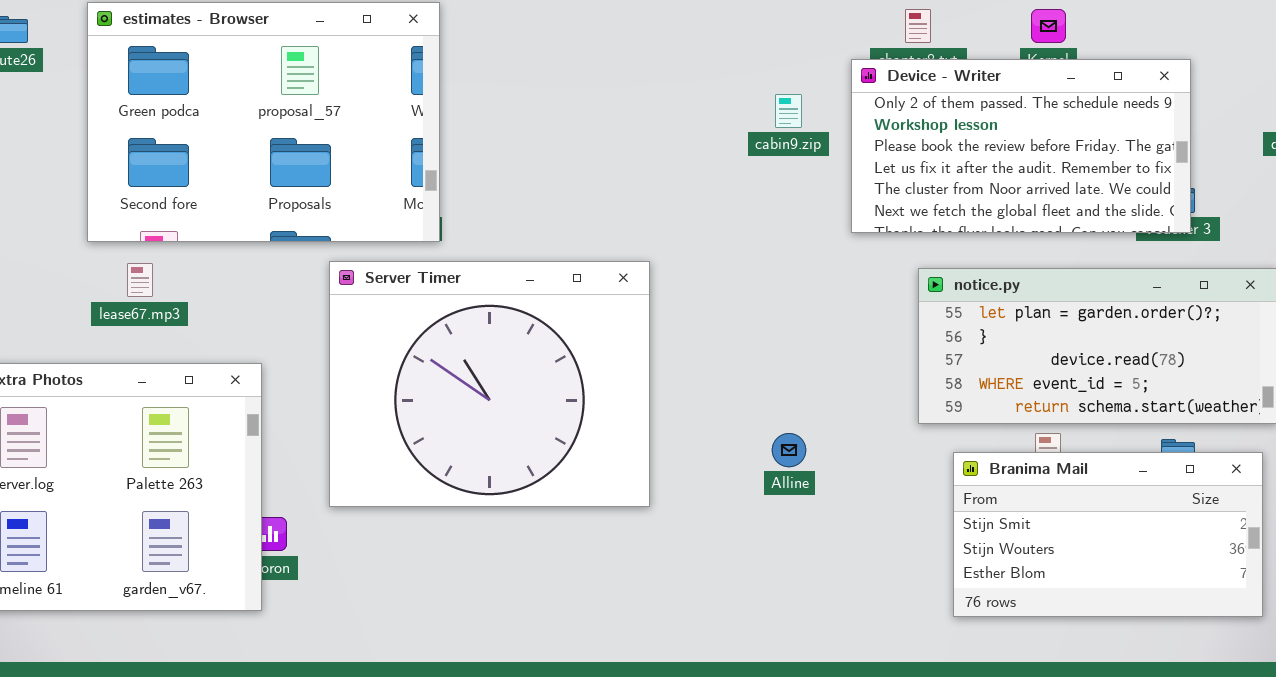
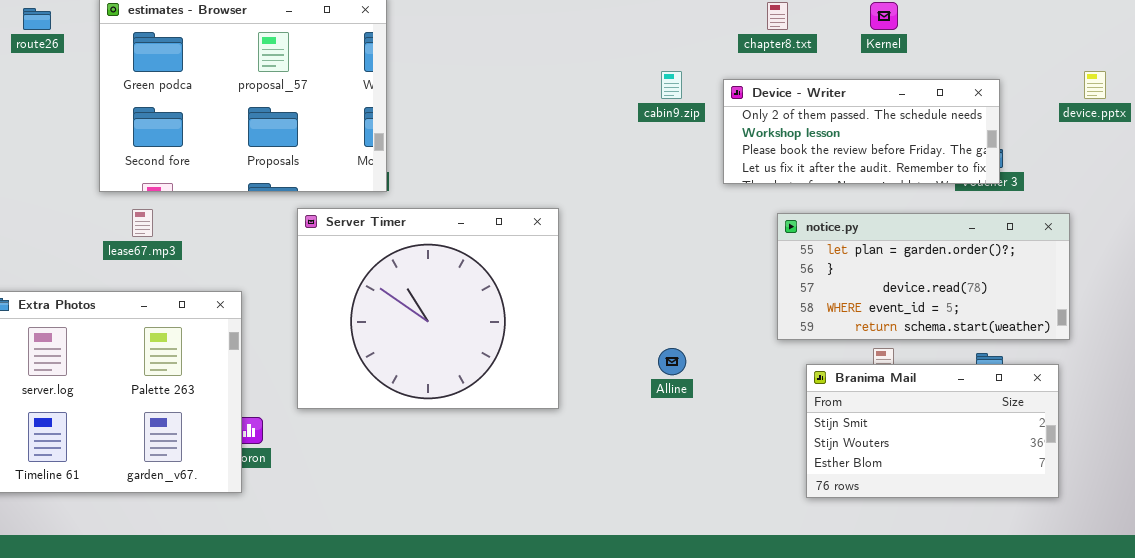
Device - Writer: [851,59,1191,233] -> [723,79,1000,184], resized

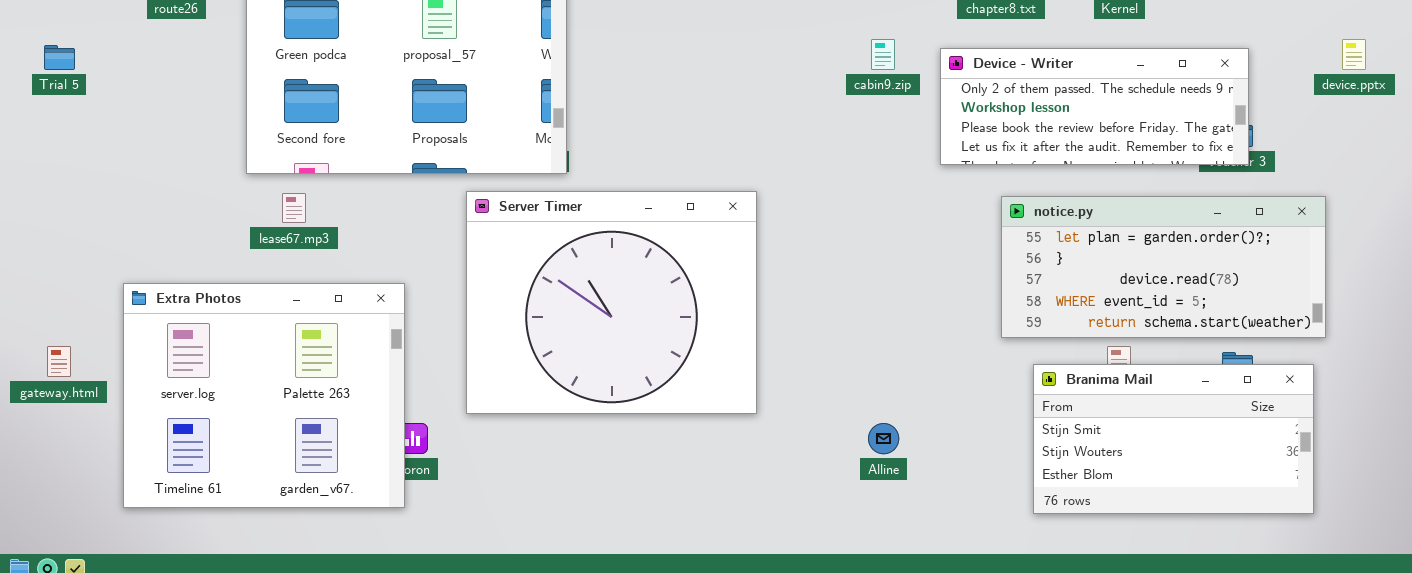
Alline: [658,348,686,375] -> [868,423,899,454], moved

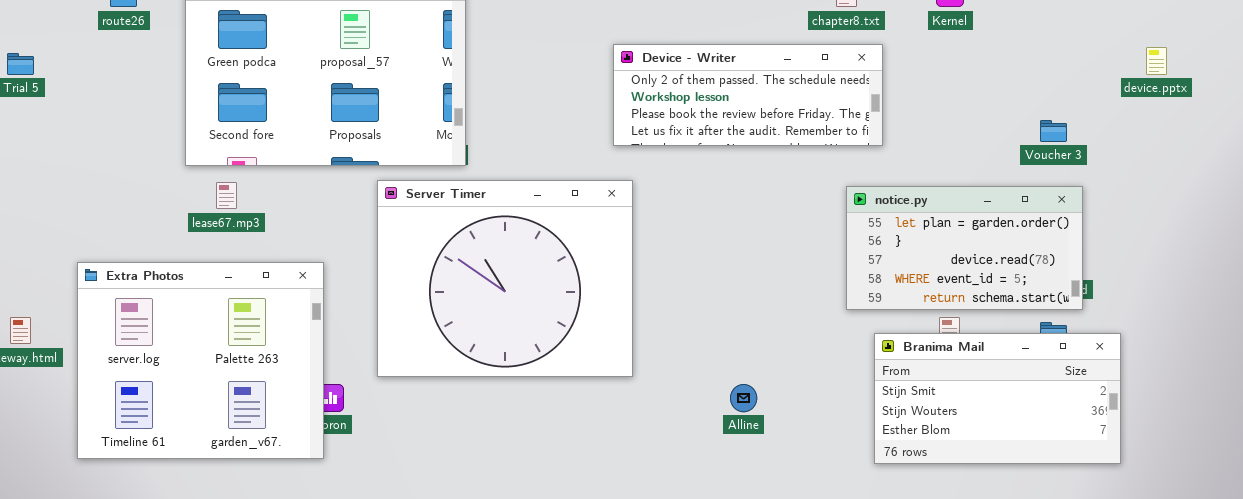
Device - Writer: [940,48,1249,165] -> [613,44,883,146], moved
notice.py: [1001,196,1326,338] -> [846,186,1083,310], resized

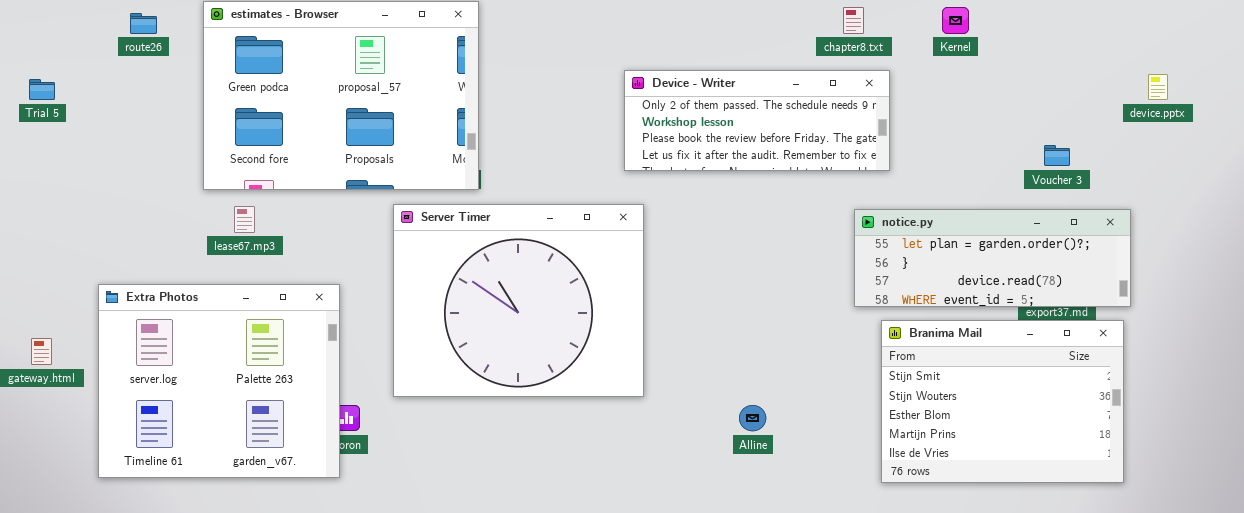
notice.py: [846,186,1083,310] -> [854,209,1131,307], resized
Branima Mail: [874,333,1121,464] -> [881,320,1124,483], resized

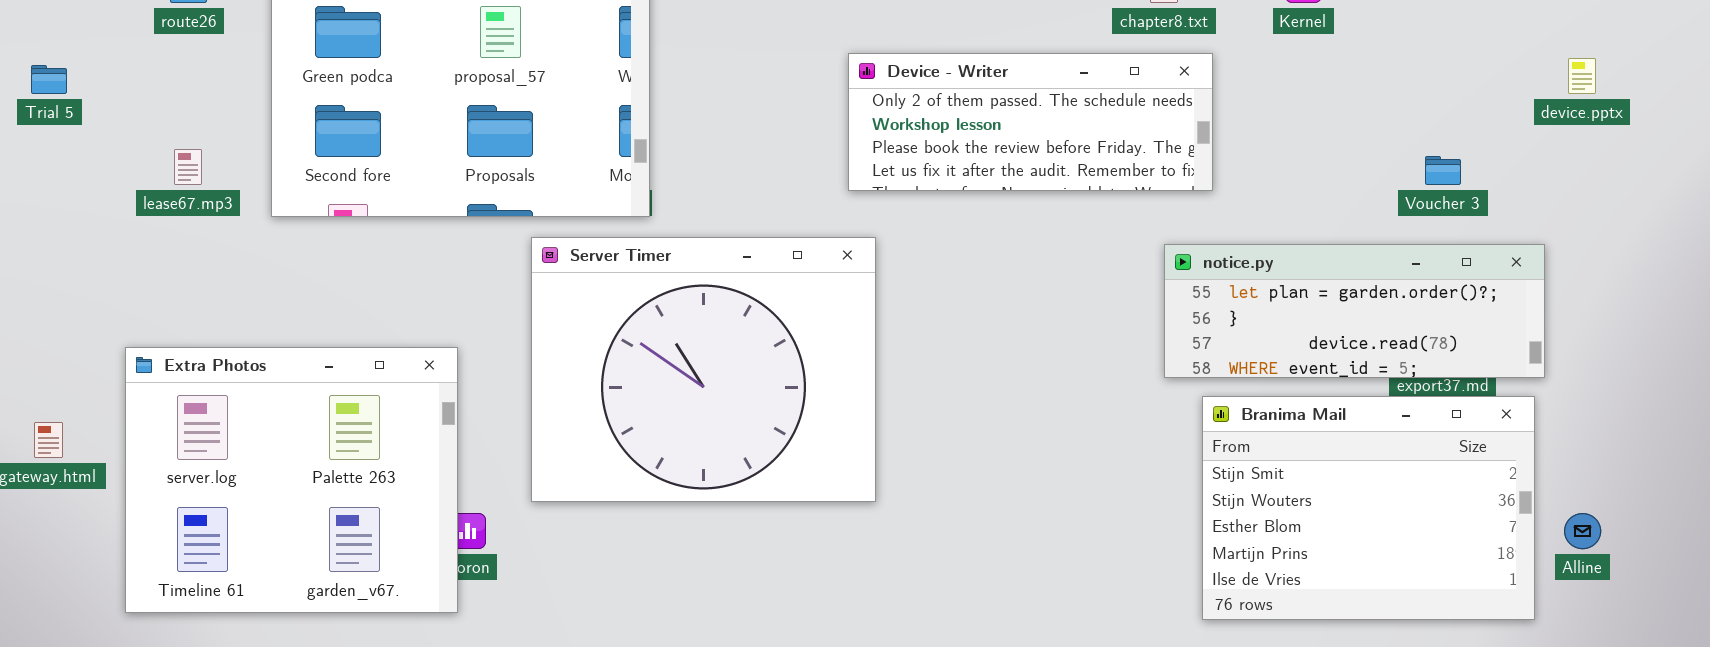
lease67.mp3: [234,206,255,233] -> [174,149,202,185], moved
Alline: [739,405,766,431] -> [1564,513,1601,549], moved

